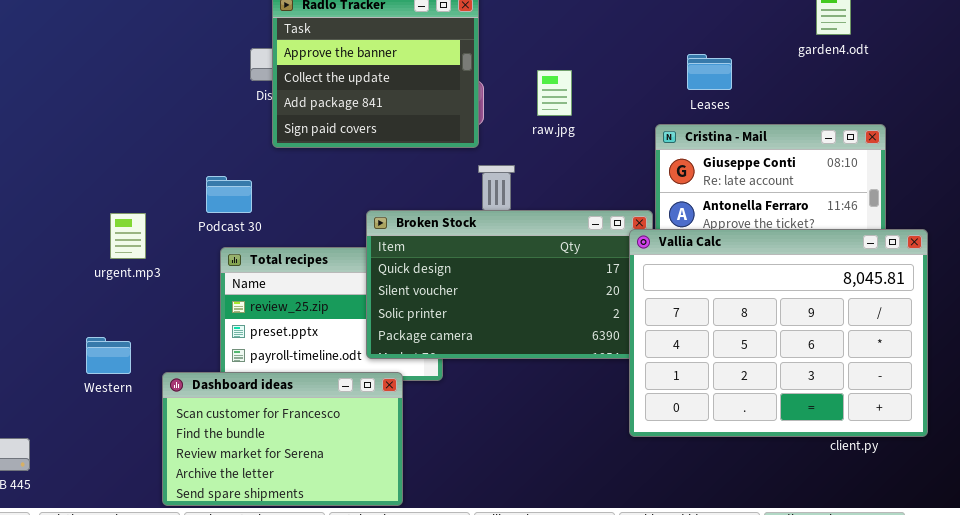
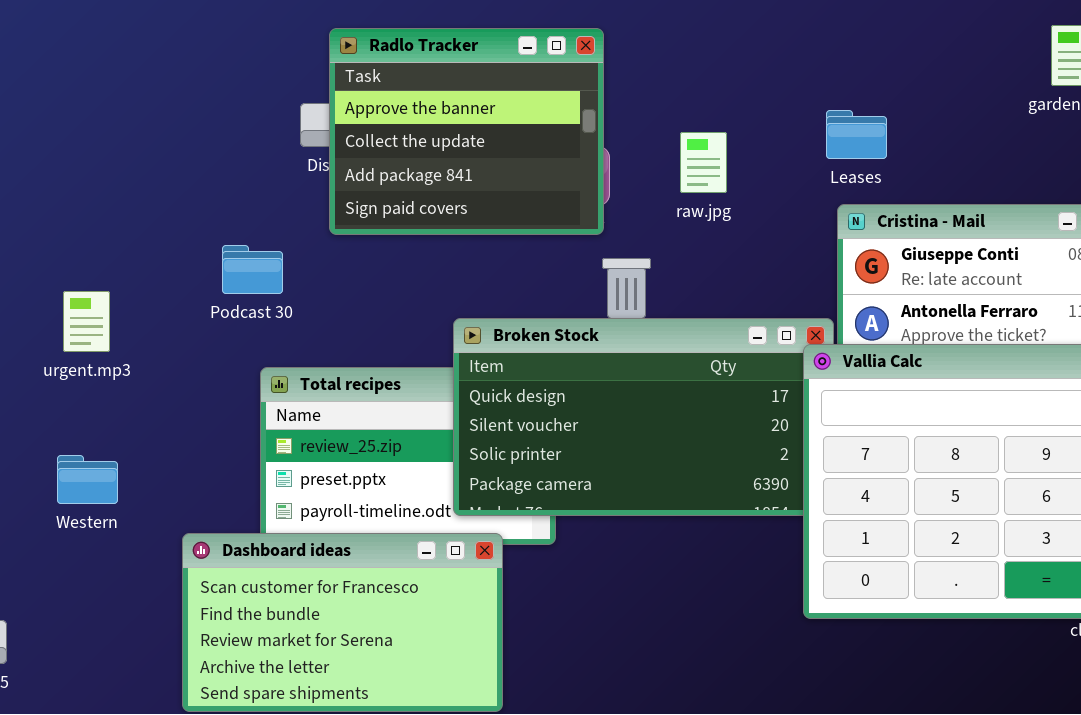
Leases: [687,54,732,90] -> [826,110,887,159], moved
Podcast 30: [206,176,252,213] -> [222,245,283,294], moved
urgent.mp3: [110,213,146,259] -> [63,291,110,352], moved
Western: [86,337,131,374] -> [57,455,118,504], moved

